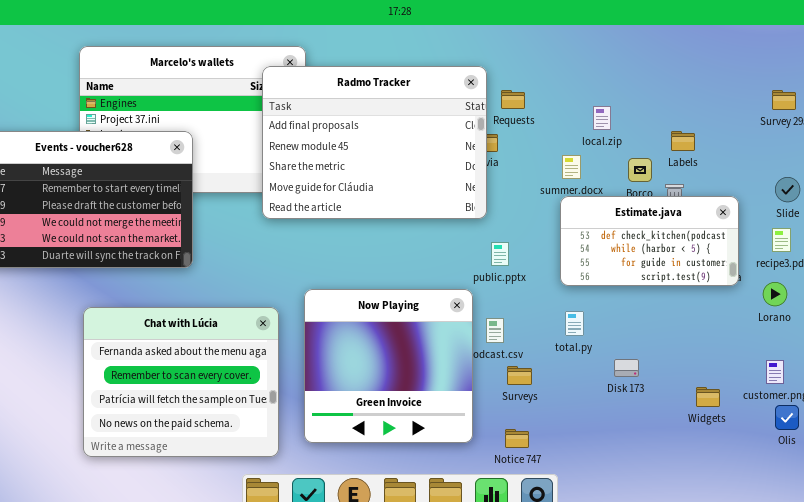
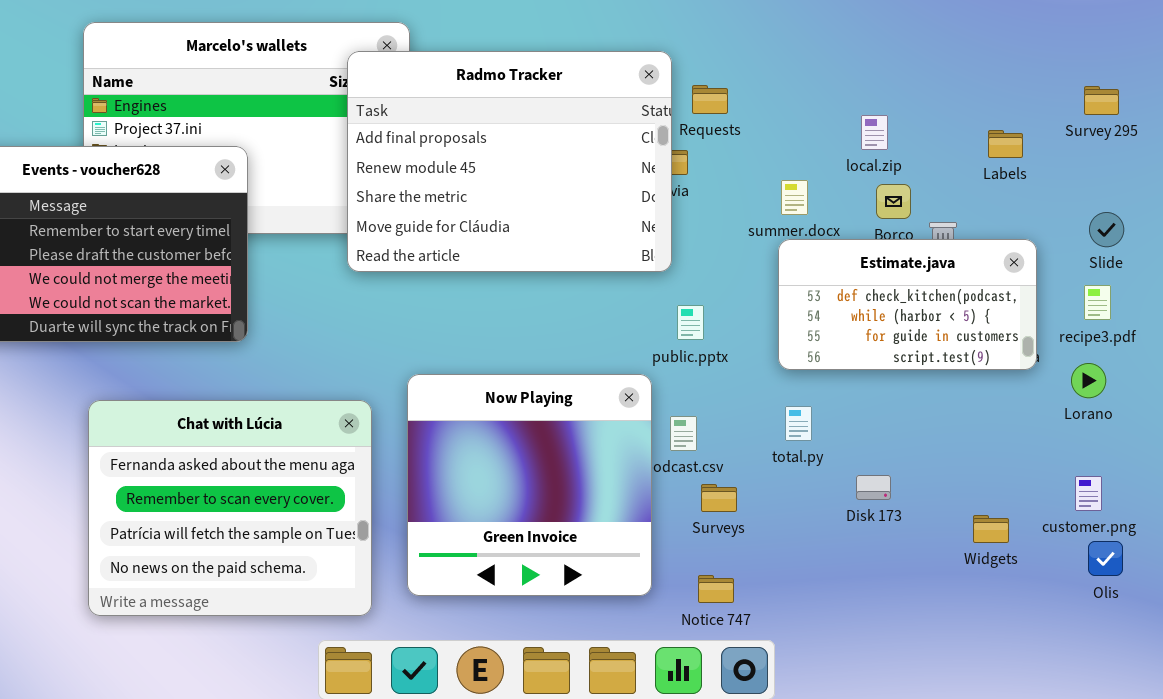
local.zip: [593,106,611,130] -> [861,115,888,150], moved
Labels: [671,131,695,151] -> [988,130,1023,158], moved

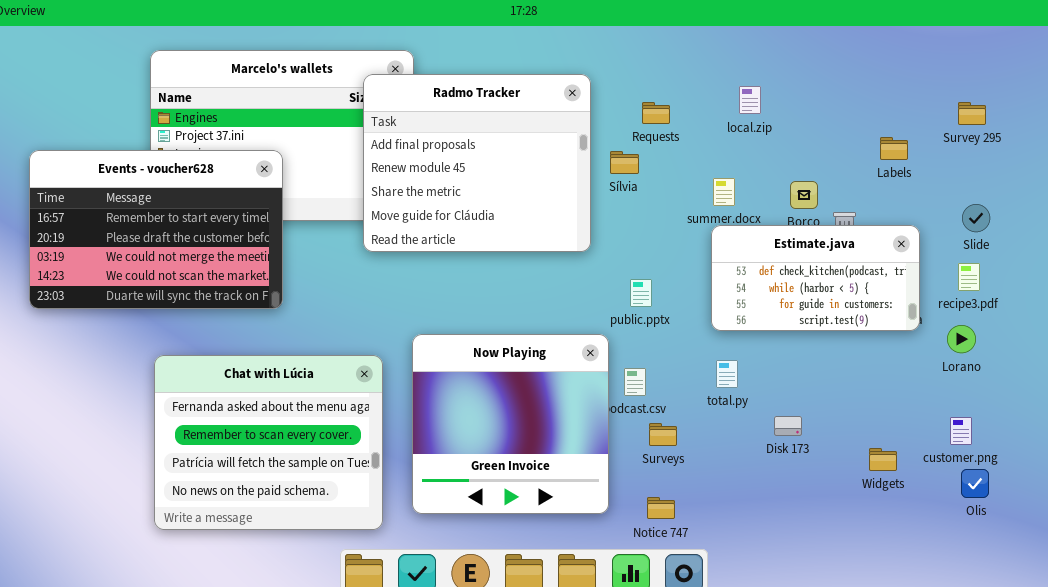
Radmo Tracker: [347,51,672,272] -> [363,74,591,252], resized
local.zip: [861,115,888,150] -> [739,86,761,114], moved

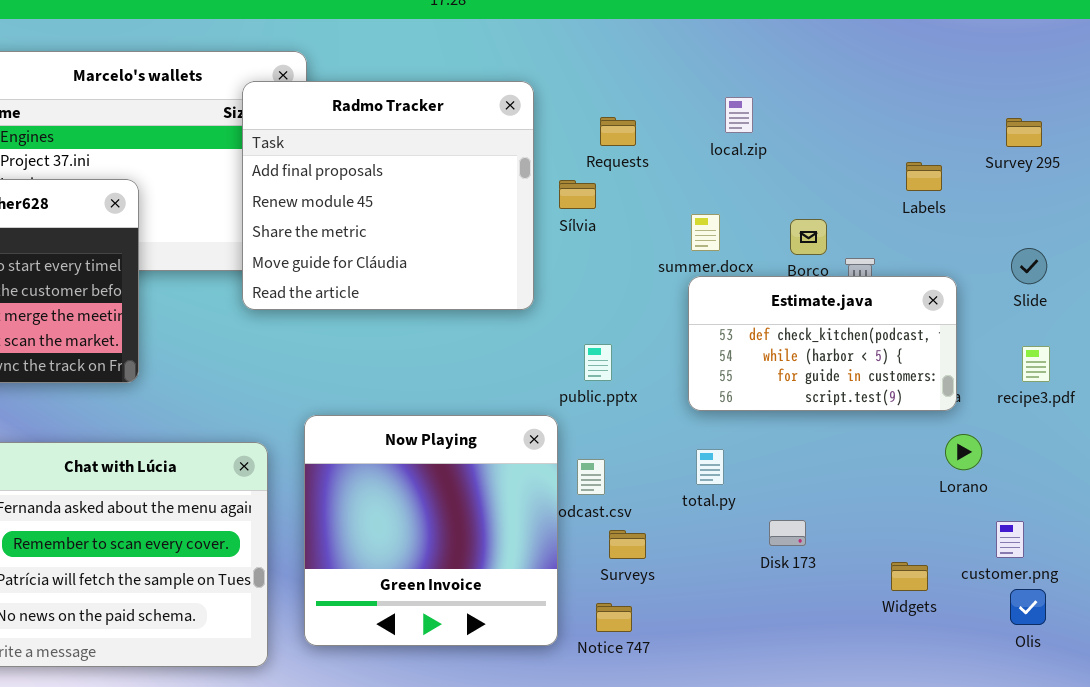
recipe3.pdf: [958,263,980,291] -> [1022,346,1050,382], moved
Lorano: [947,325,976,353] -> [945,434,982,470], moved
Notice 747: [647,497,675,519] -> [596,603,632,632], moved

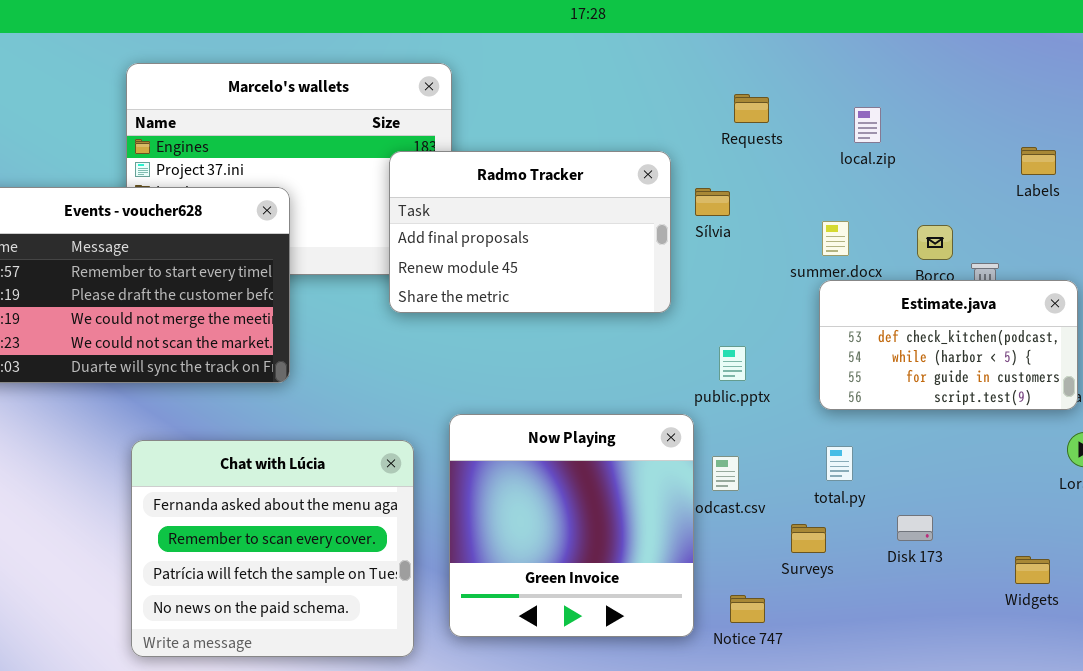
Radmo Tracker: [242,81,534,310] -> [389,151,671,313], resized
Requests: [600,117,636,146] -> [734,94,769,123], moved
Labels: [906,162,942,191] -> [1021,147,1056,175], moved
Surveys: [609,530,646,559] -> [791,524,826,553], moved

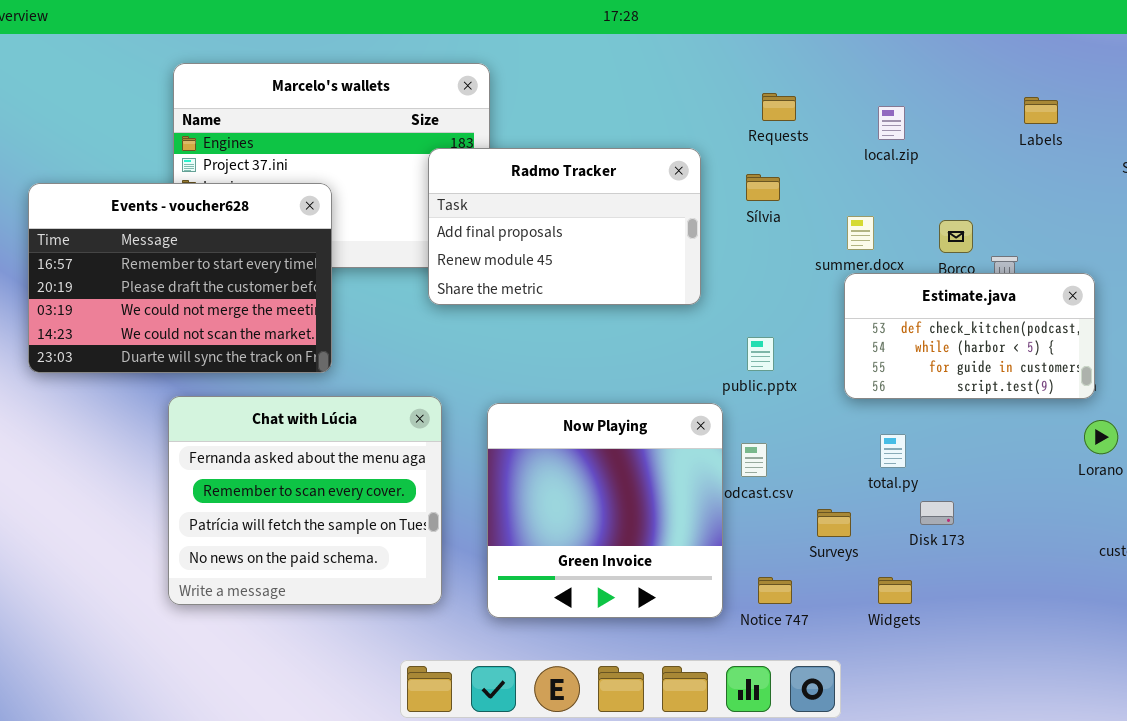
Labels: [1021,147,1056,175] -> [1024,97,1058,124], moved
Sílvia: [695,188,730,216] -> [746,174,780,201], moved
Chat with Lúcia: [131,440,414,657] -> [168,396,442,605], moved
total.py: [826,446,853,481] -> [880,434,906,468], moved
Widgets: [1015,556,1050,584] -> [878,577,912,604], moved

